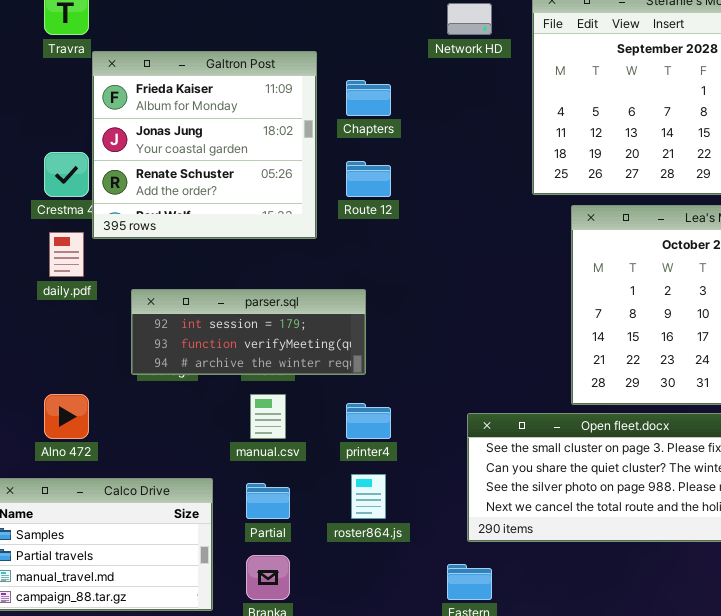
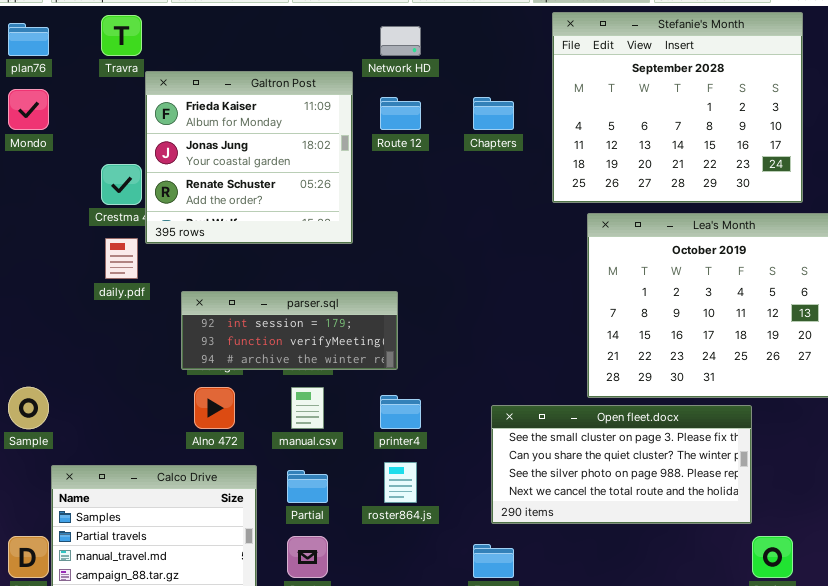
Network HD: [447,3,492,35] -> [380,26,421,56], moved
Chapters: [346,80,391,116] -> [473,97,514,130], moved
Route 12: [346,161,391,197] -> [380,97,421,130], moved
Alno 472: [44,394,89,439] -> [194,387,235,429], moved

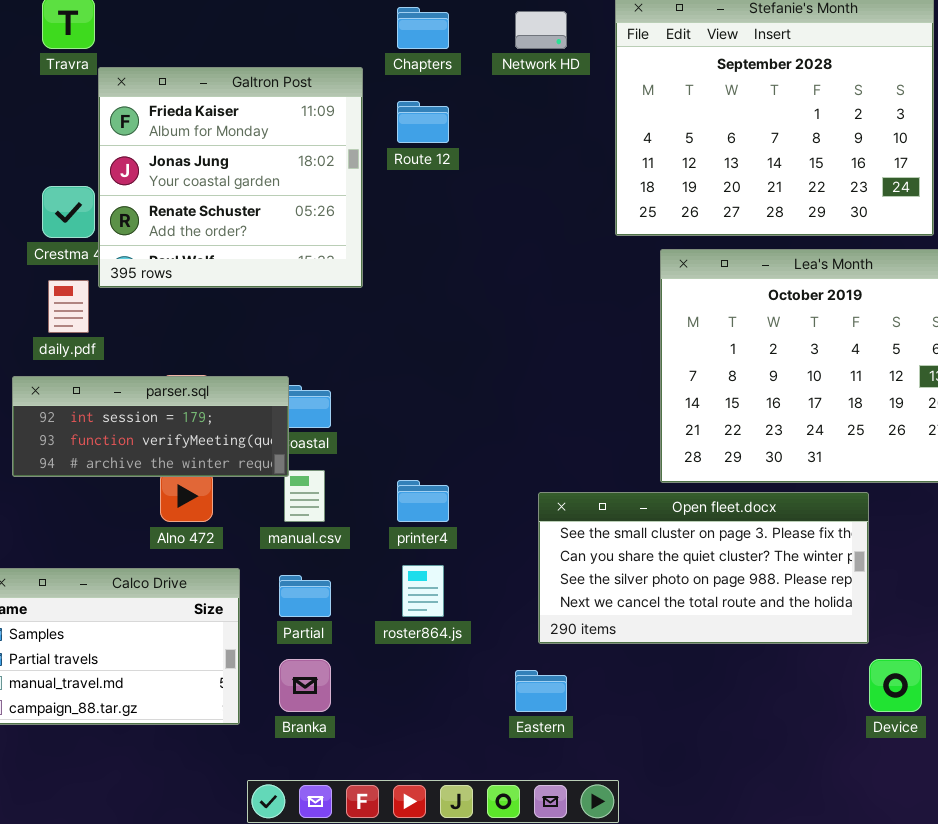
Network HD: [380,26,421,56] -> [515,11,567,49], moved
Chapters: [473,97,514,130] -> [397,7,449,49], moved
parser.sql: [181,291,398,370] -> [12,376,289,477], moved

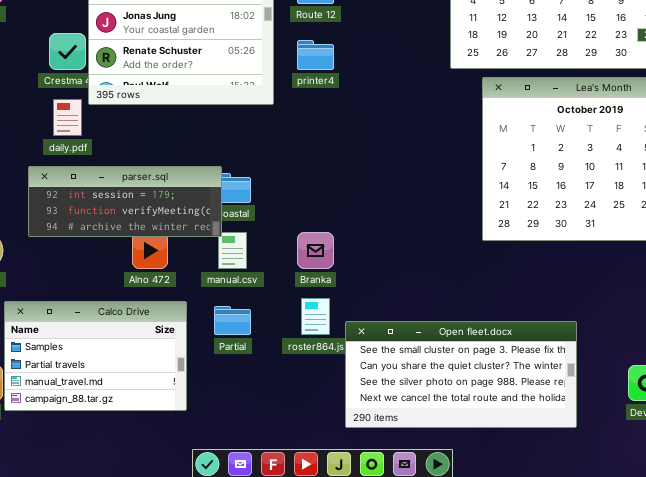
printer4: [397,480,449,522] -> [297,40,334,70], moved
Open fleet.docx: [538,492,869,644] -> [345,321,577,428], moved
Branka: [279,659,331,712] -> [297,232,334,269], moved

